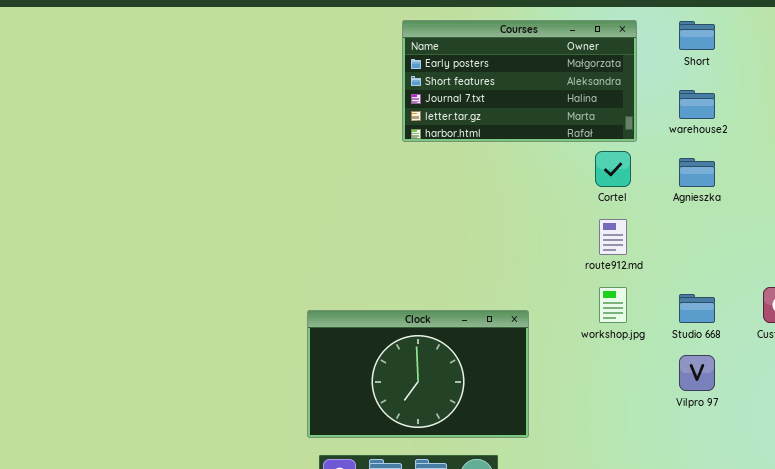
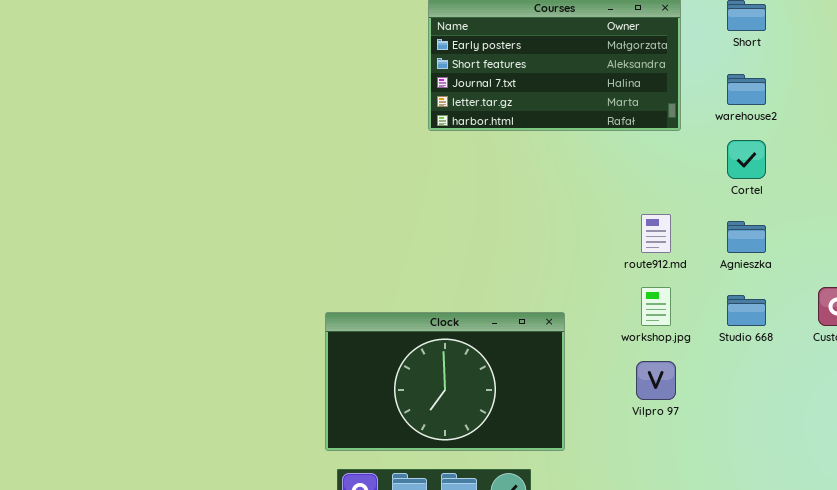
Cortel: [595,151,631,187] -> [727,140,766,179], moved
Agnieszka: [679,158,715,187] -> [727,221,766,253], moved
Vilpro 97: [679,355,715,391] -> [636,361,676,400], moved

